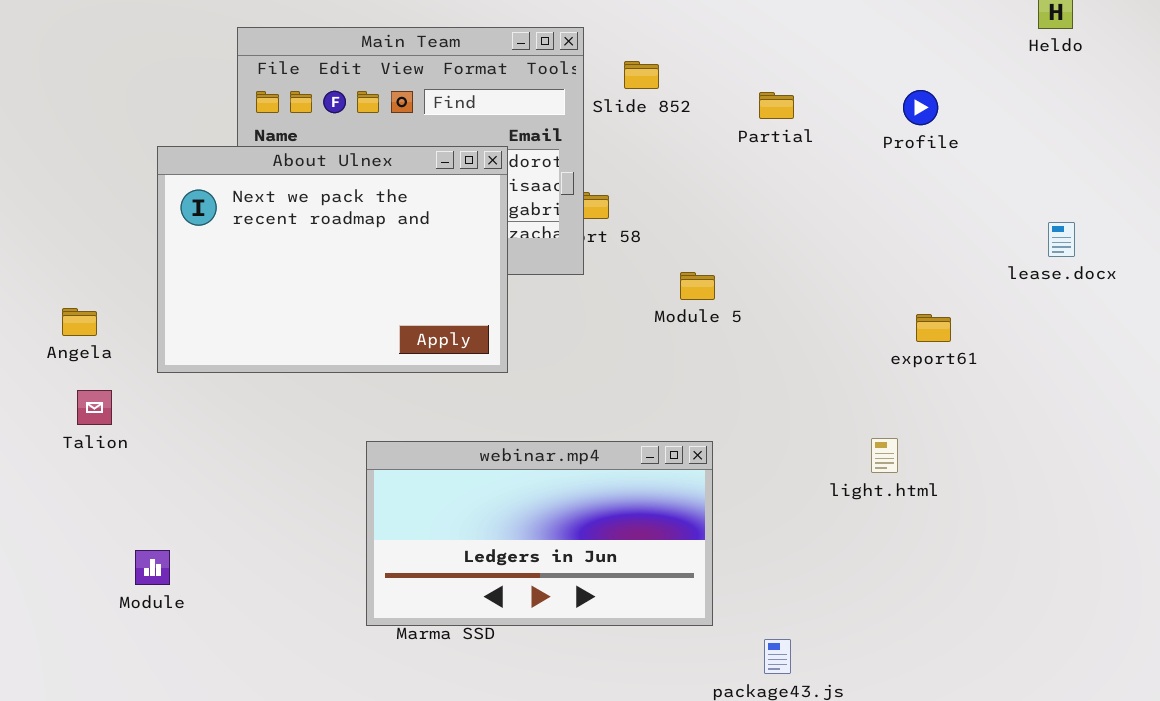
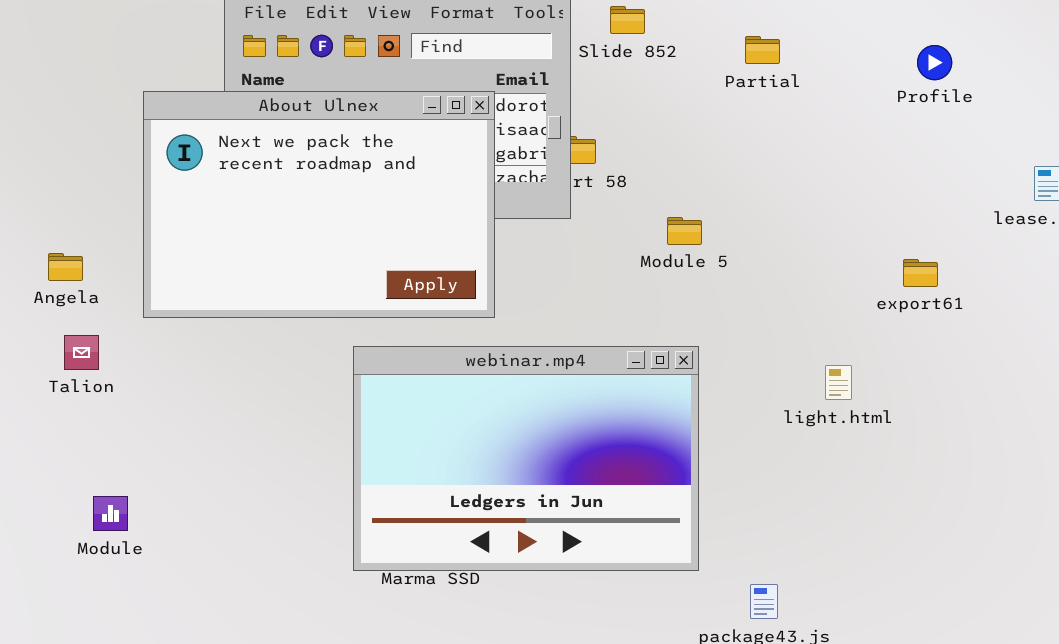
Profile: [903,90,938,125] -> [917,45,952,80], moved
light.html: [871,438,898,473] -> [825,365,852,400], moved
webinar.mp4: [366,441,713,626] -> [353,346,699,571], resized
Module: [135,550,170,585] -> [93,496,128,531], moved

